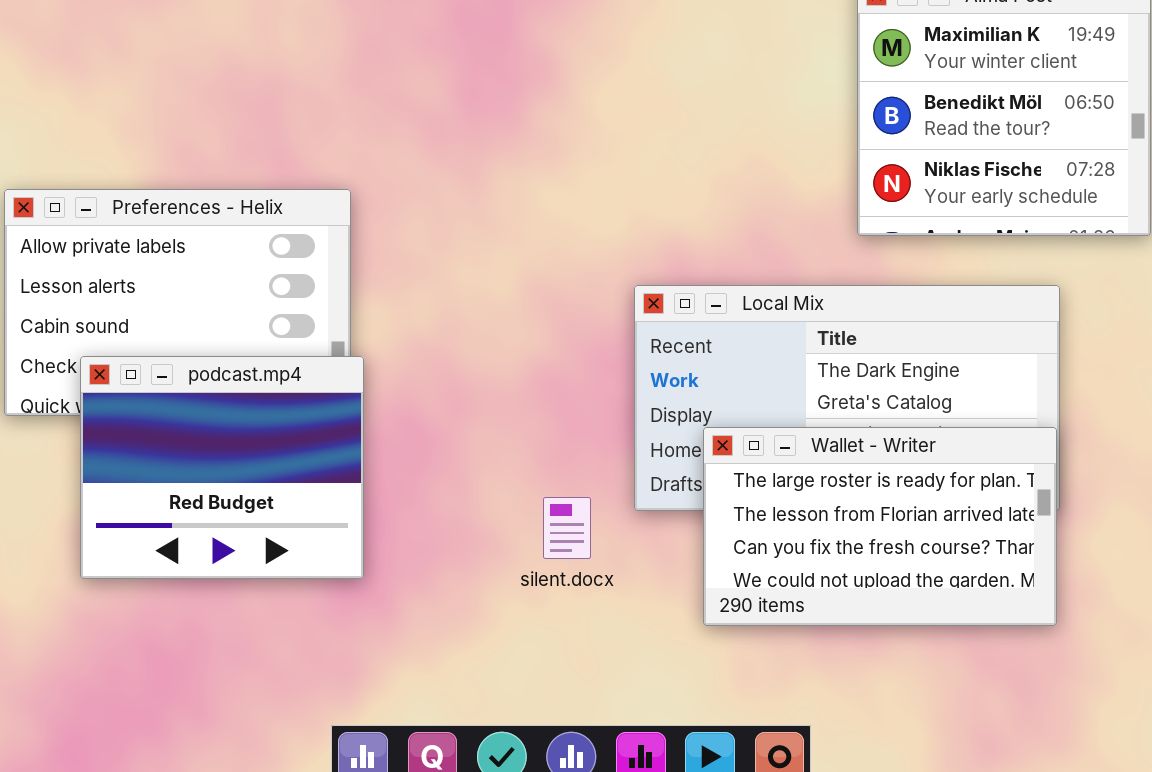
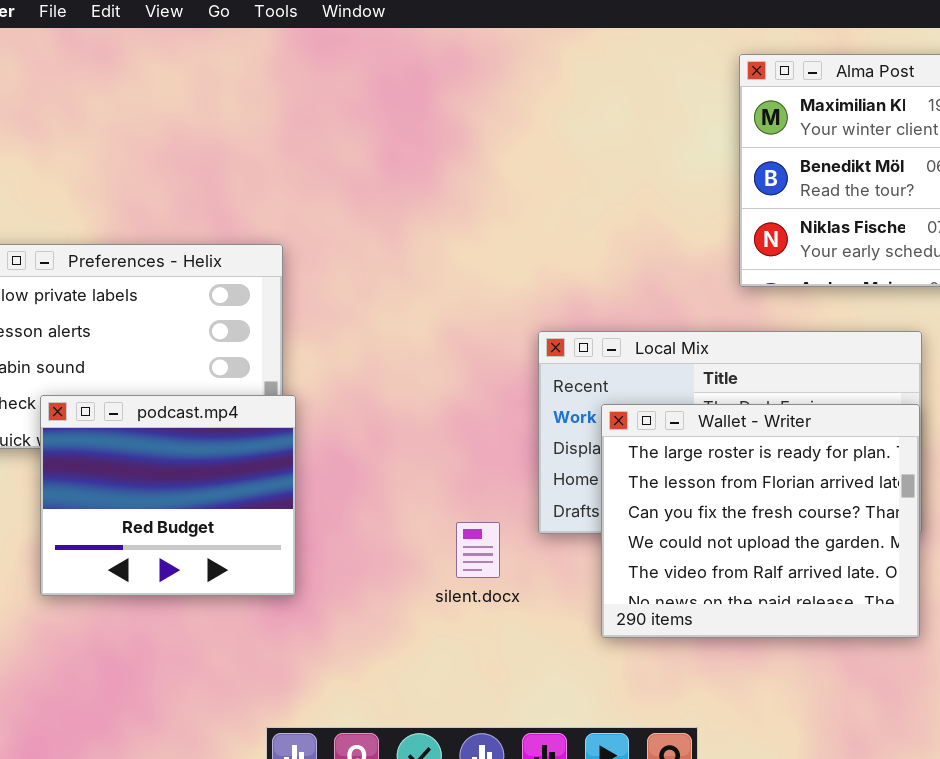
Wallet - Writer: [703,427,1057,626] -> [601,404,920,638], resized

